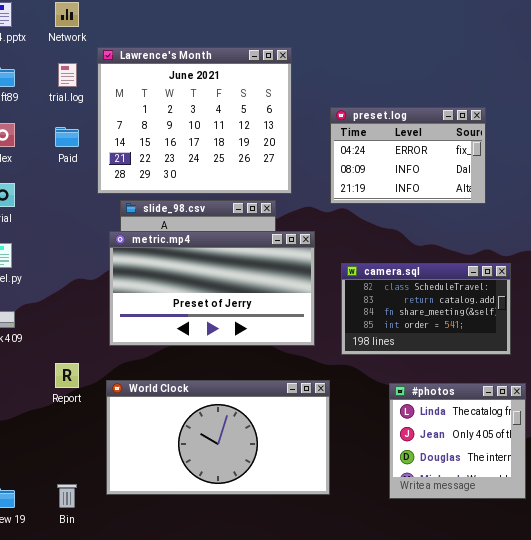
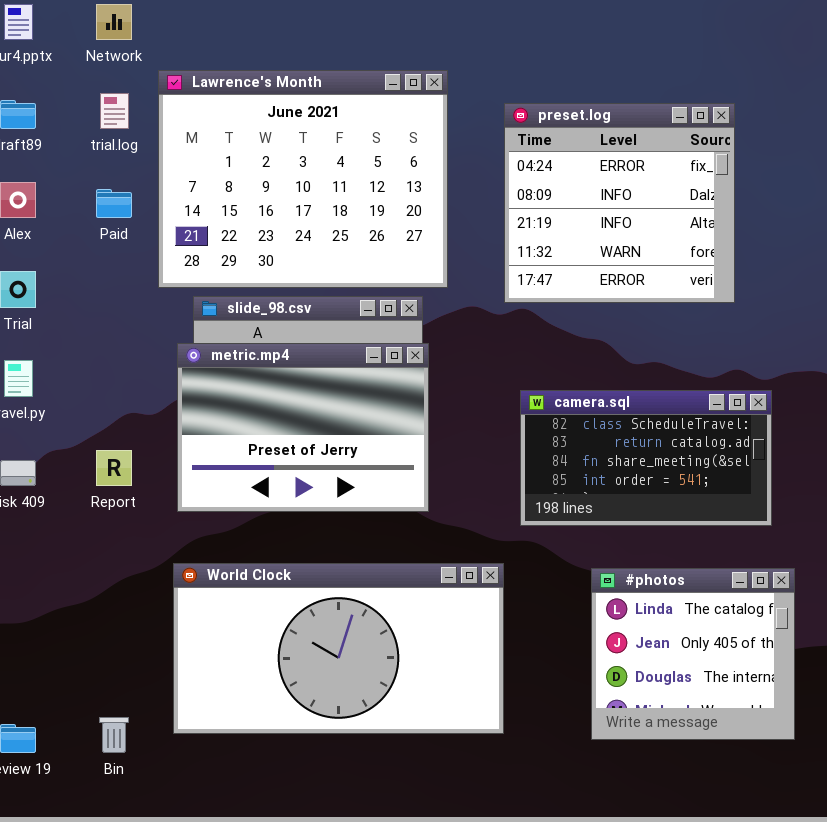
preset.log: [330,107,486,204] -> [504,103,735,303], resized
metric.mp4: [109,231,315,346] -> [177,343,429,512], resized
Report: [55,363,79,388] -> [96,450,132,486], moved

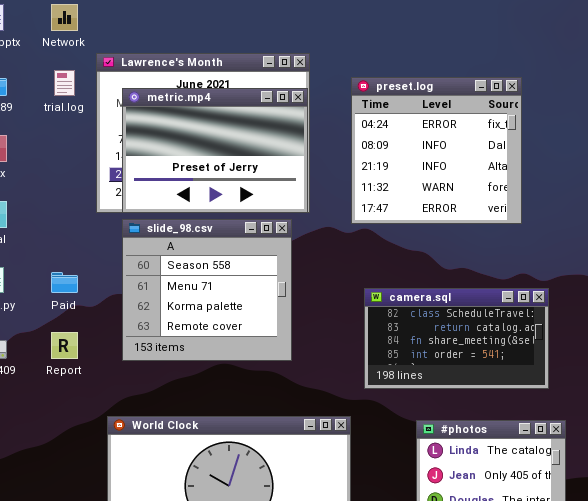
Paid: [96,189,132,218] -> [51,272,78,293], moved
metric.mp4: [177,343,429,512] -> [122,88,308,213], moved

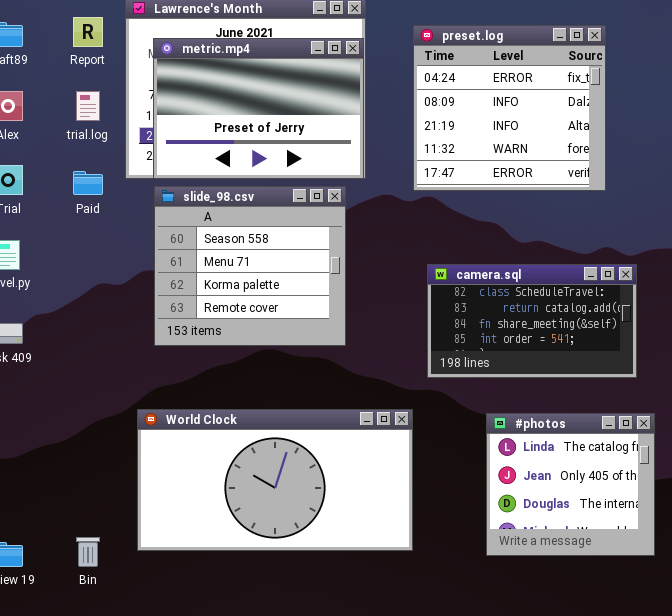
trial.log: [54,70,75,96] -> [76,91,100,121], moved
Paid: [51,272,78,293] -> [73,171,103,195], moved
Report: [51,332,78,359] -> [73,17,103,47], moved

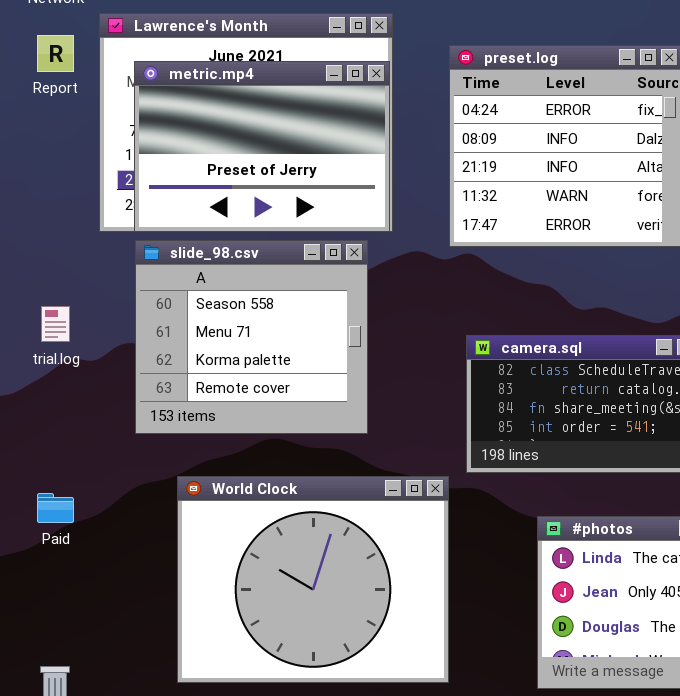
trial.log: [76,91,100,121] -> [41,306,70,342], moved
Paid: [73,171,103,195] -> [37,493,74,523], moved
World Clock: [137,409,413,551] -> [177,476,449,683], resized

